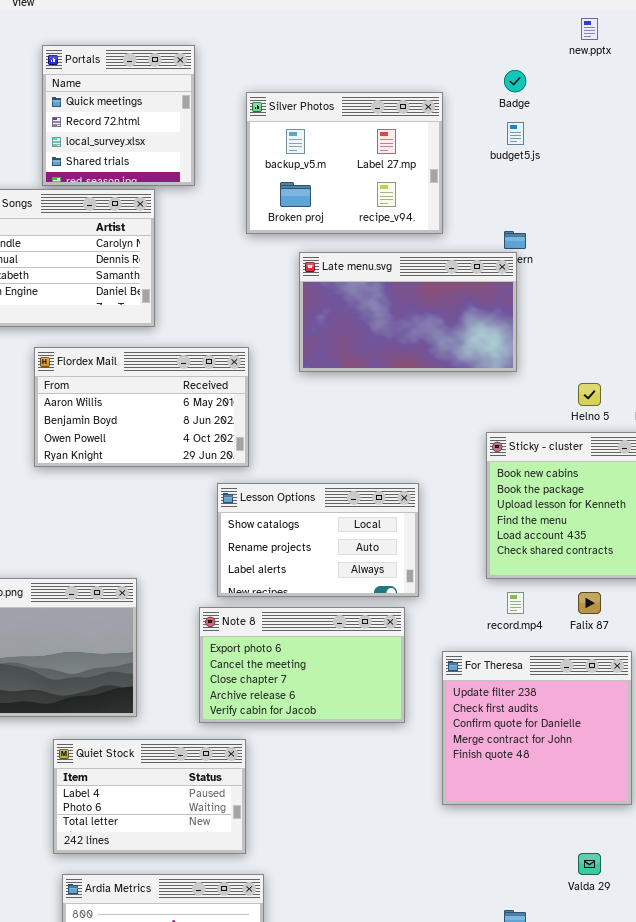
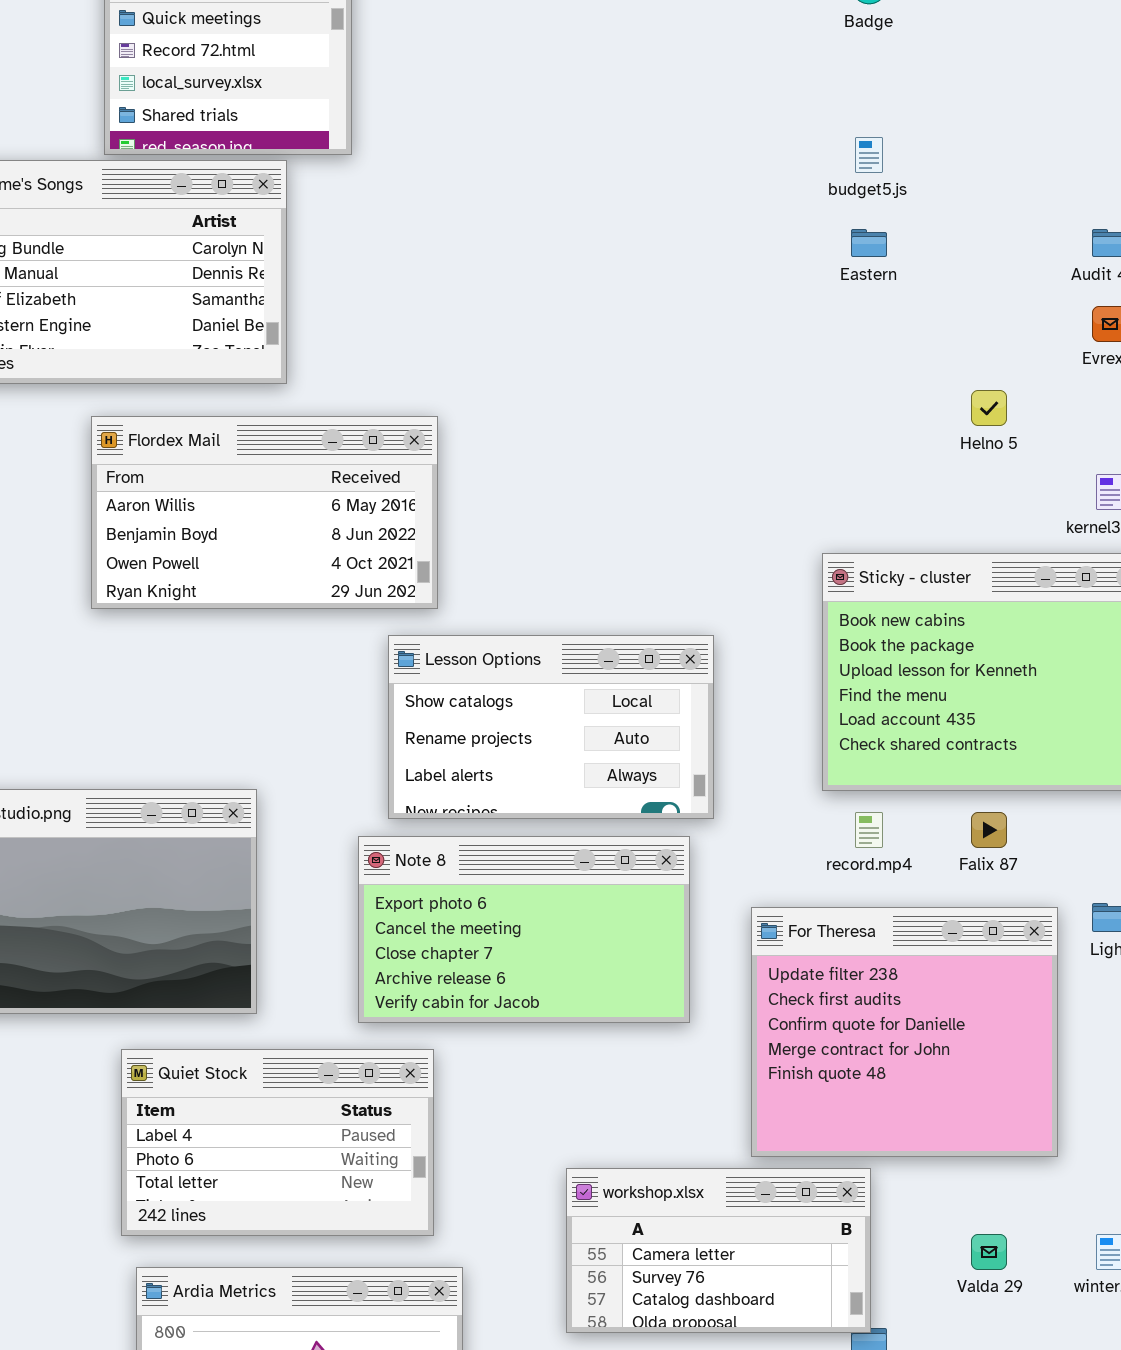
Silver Photos: [246,92,443,234] -> none, closed
budget5.js: [507,122,524,145] -> [855,137,883,173], moved
Late menu.svg: [299,252,517,372] -> none, closed
Helno 5: [578,383,601,406] -> [971,390,1007,426], moved
workshop.xlsx: none -> [566,1168,871,1333], opened

